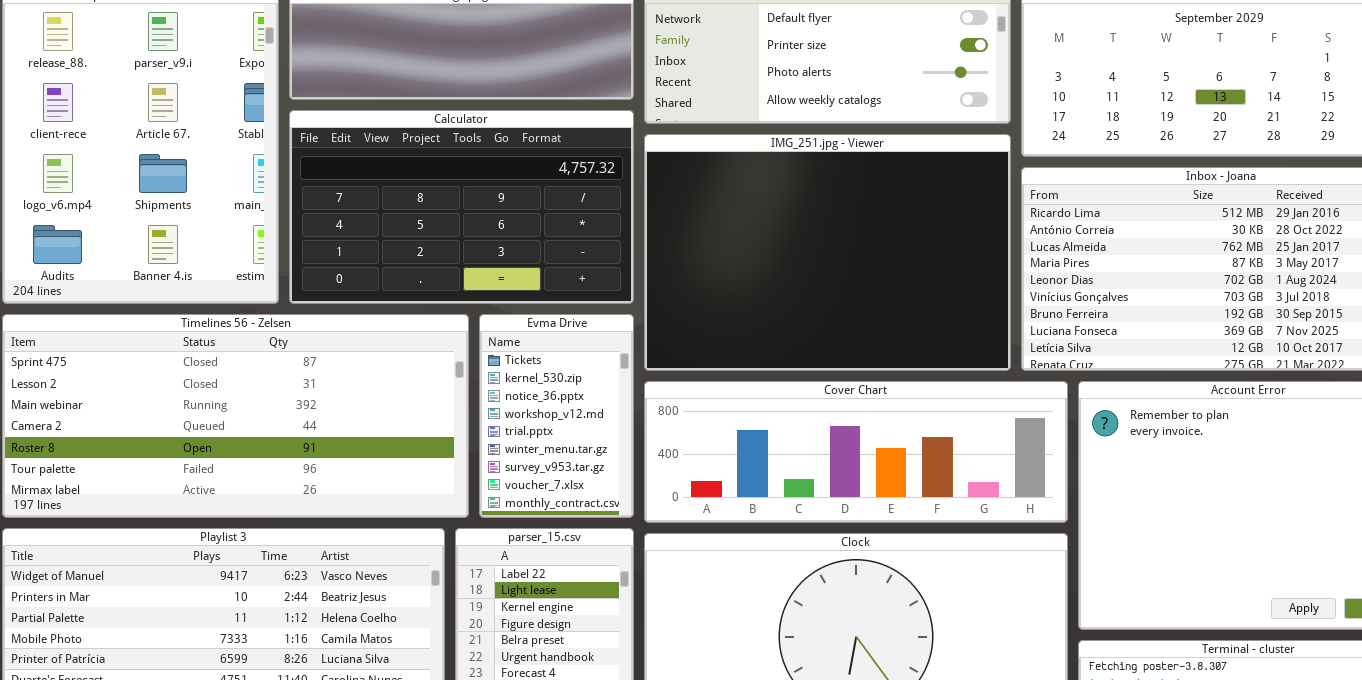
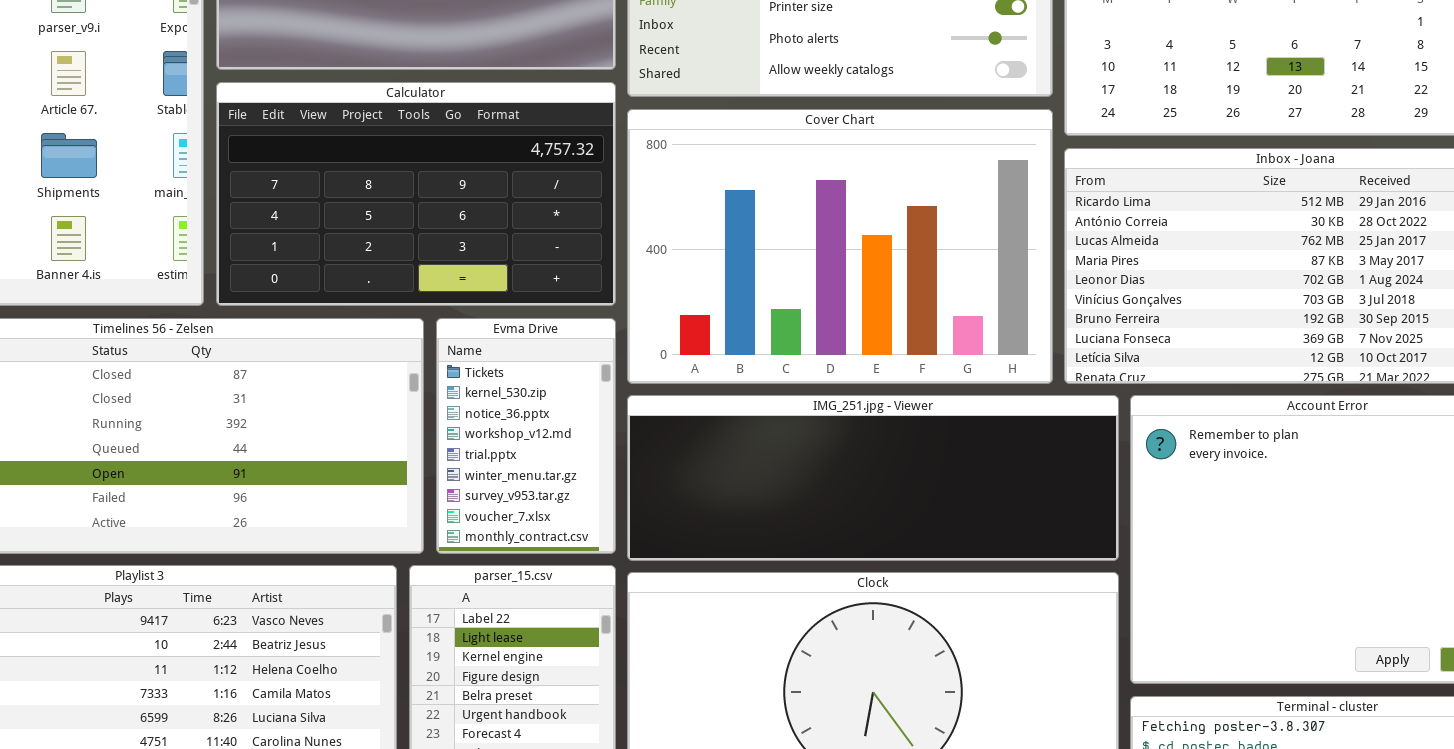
IMG_251.jpg - Viewer: [644,134,1011,371] -> [627,395,1119,561], moved, resized
Cover Chart: [644,381,1068,523] -> [627,109,1053,384], moved, resized

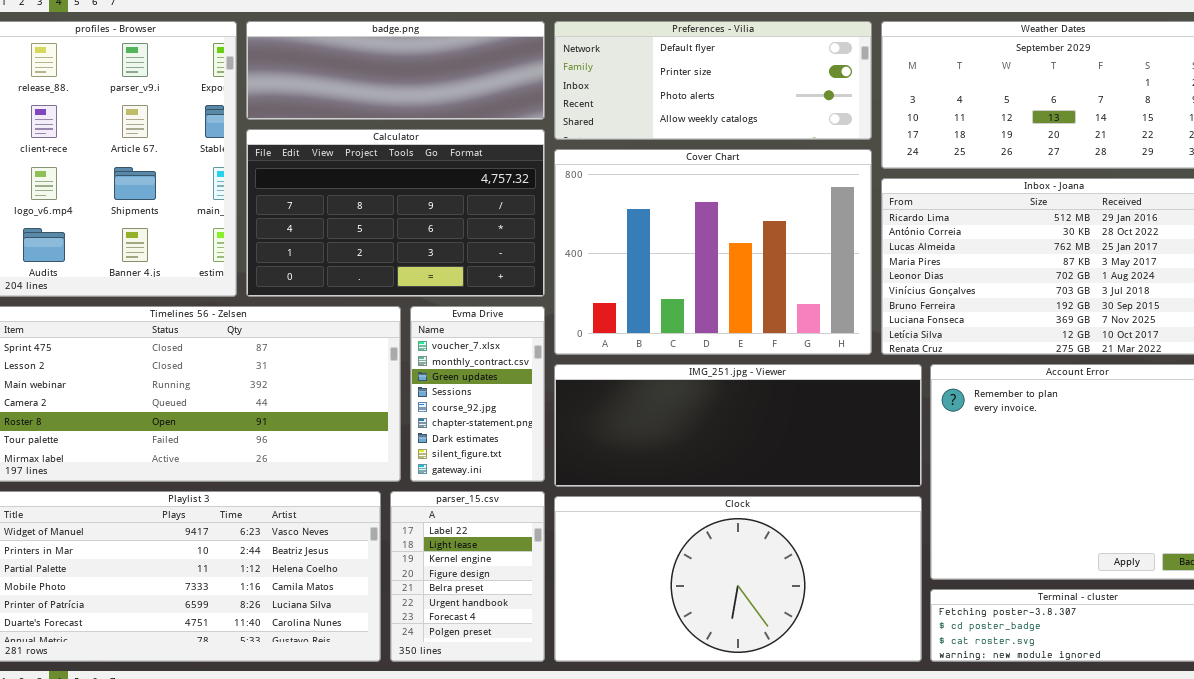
Evma Drive: [436,318,616,554] -> [410,306,545,482], scrolled down 7 rows

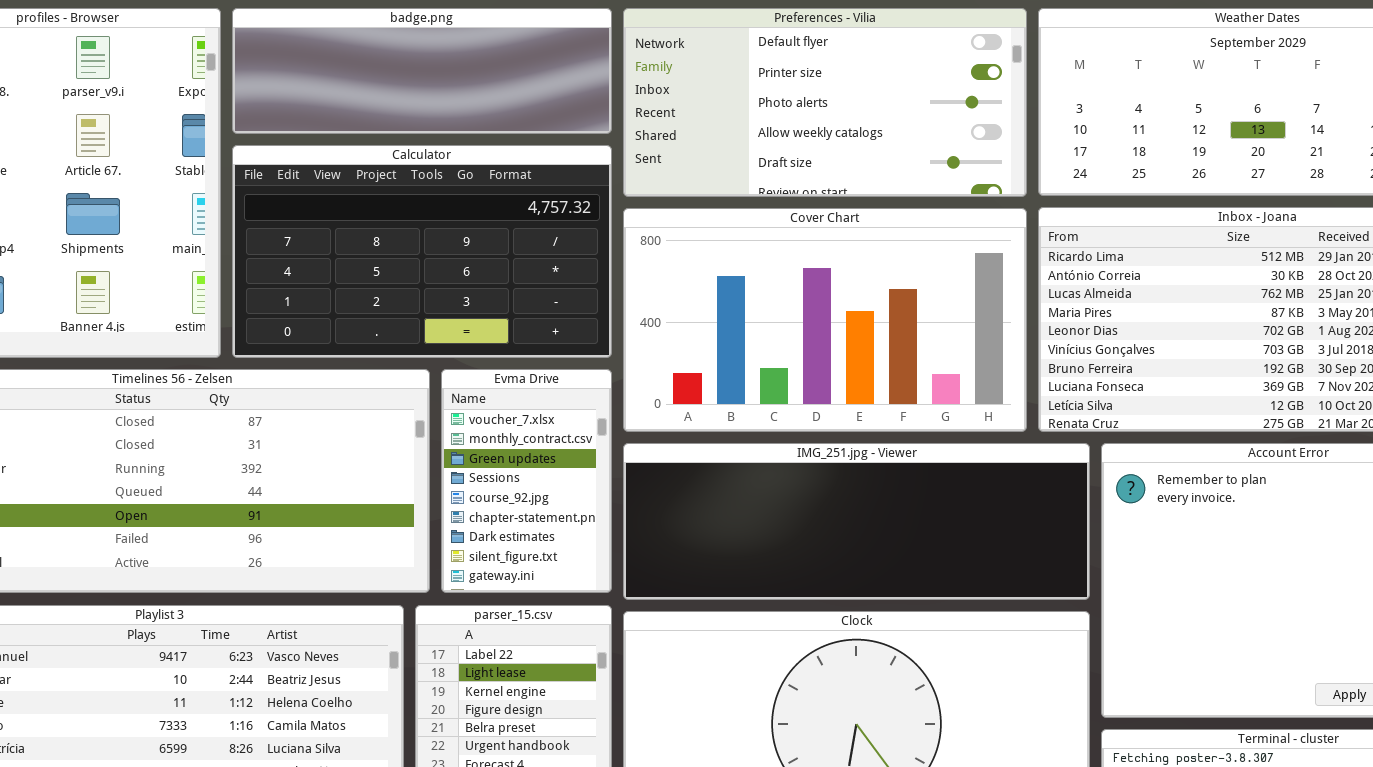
Preferences - Vilia: [554,21,872,140] -> [623,8,1027,197], resized
Cover Chart: [554,149,872,355] -> [623,208,1027,432], resized

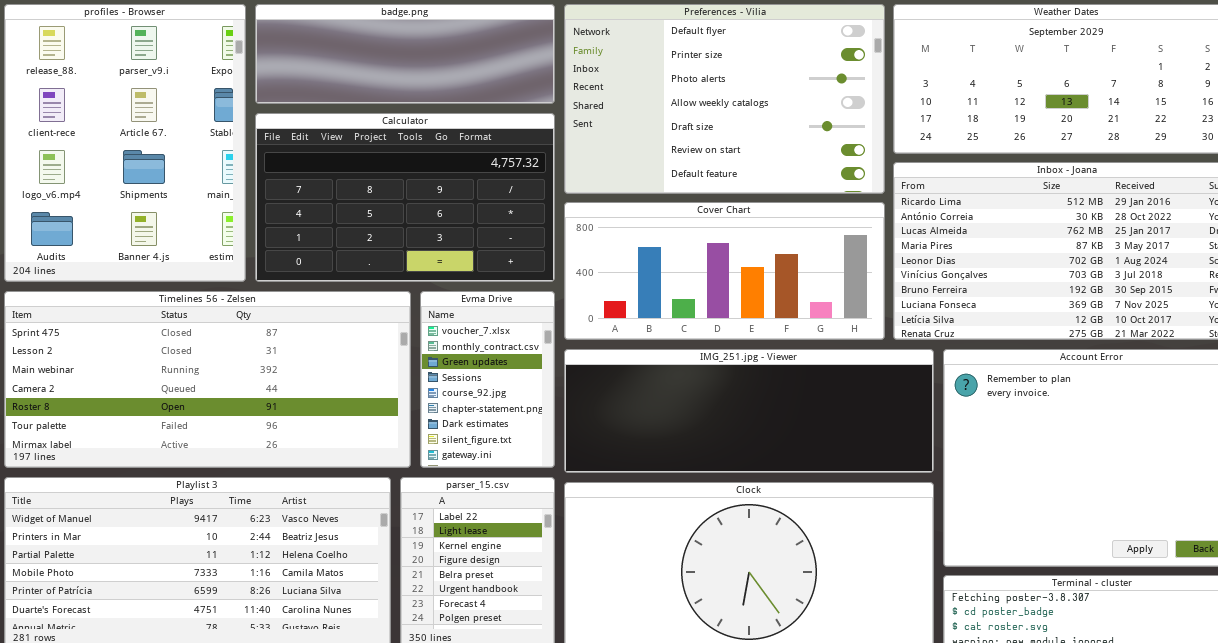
Preferences - Vilia: [623,8,1027,197] -> [564,4,885,194], resized
Cover Chart: [623,208,1027,432] -> [564,202,885,340], resized

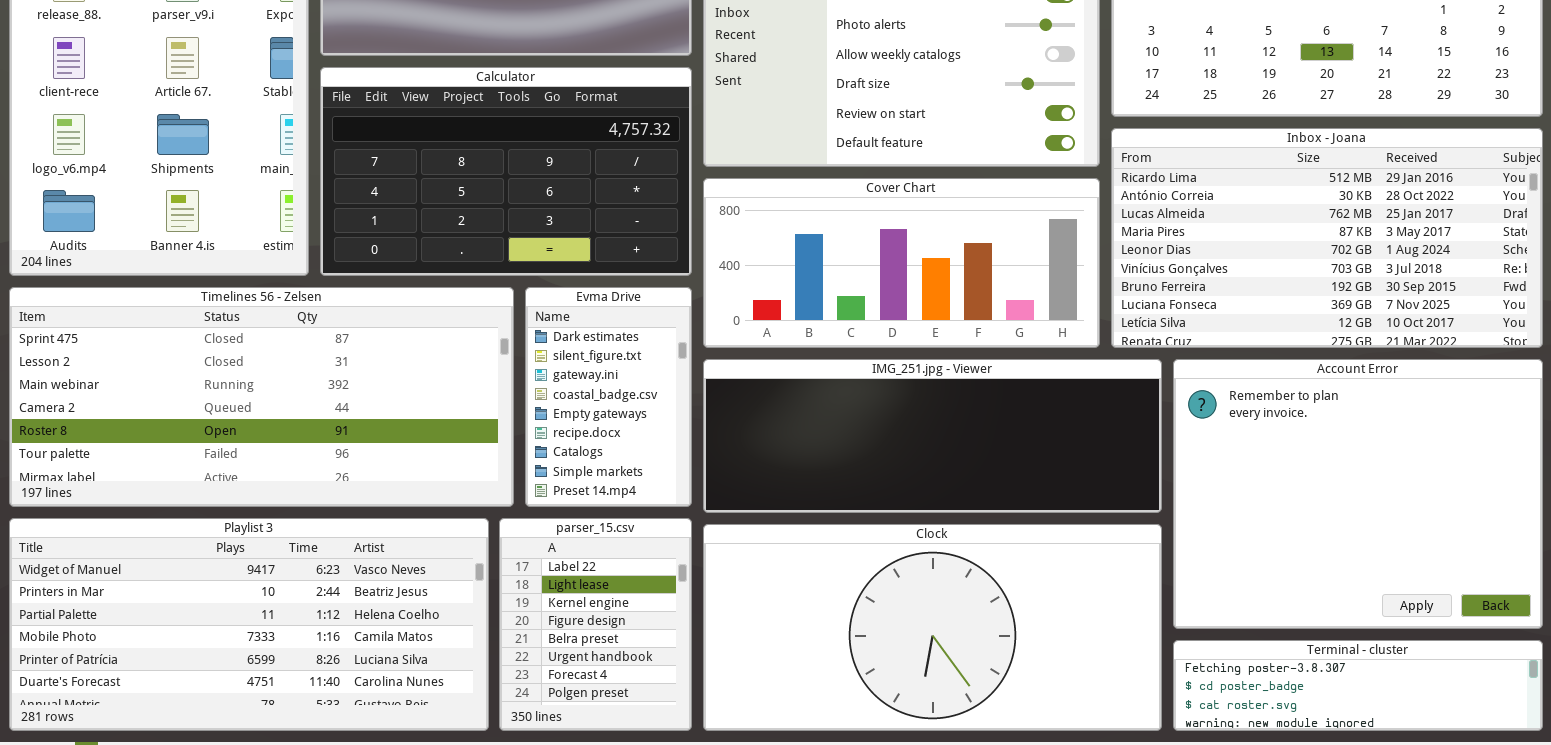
Evma Drive: [420,291,555,468] -> [525,287,692,507], scrolled down 6 rows

